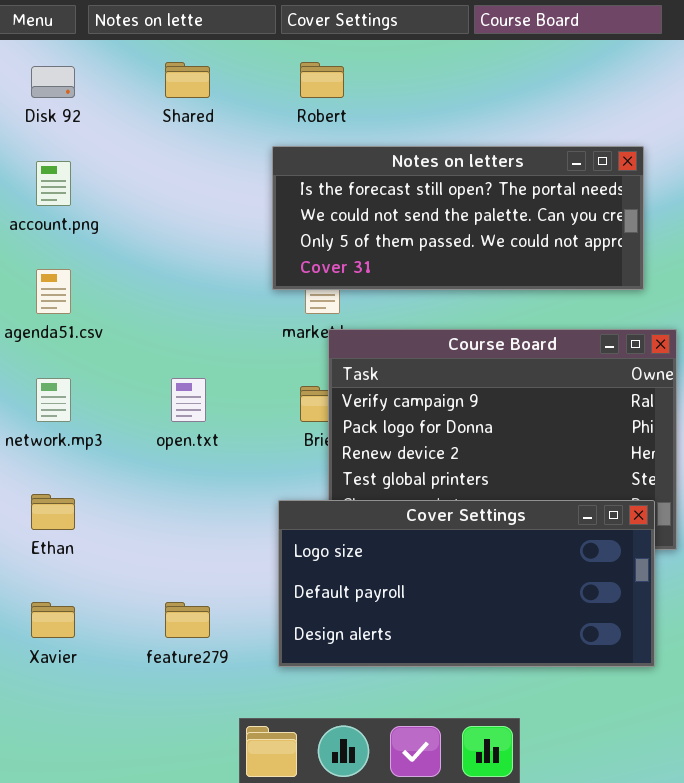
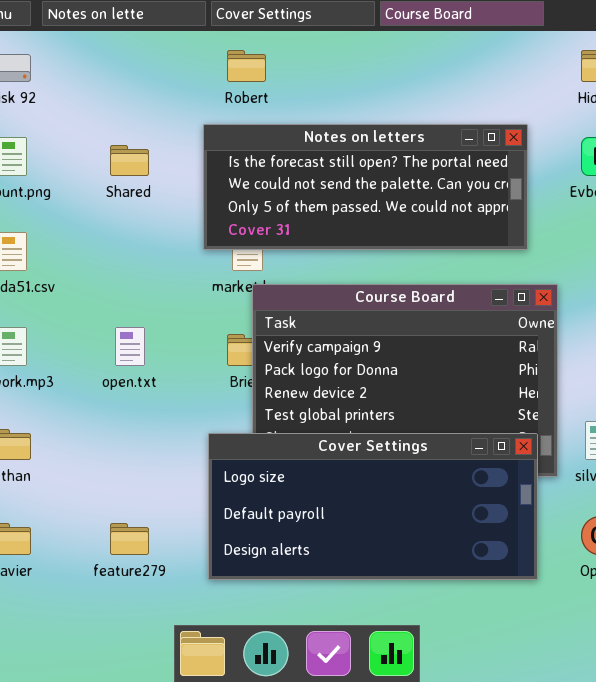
Shared: [165,62,210,98] -> [110,145,149,176], moved

